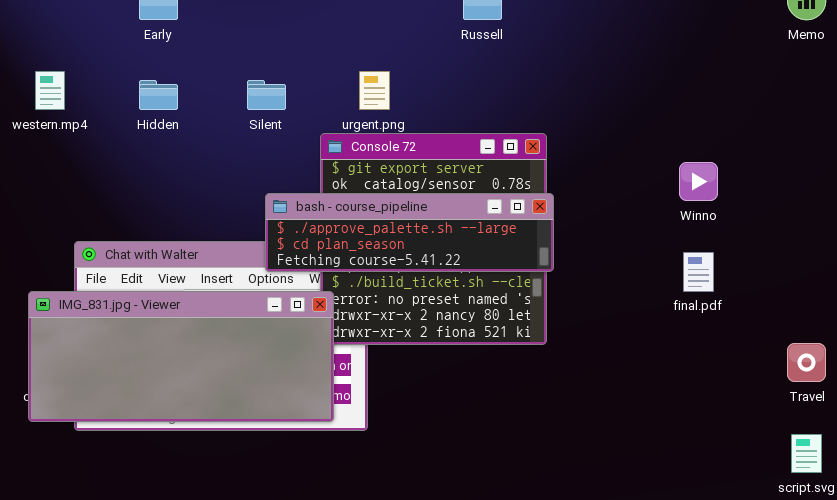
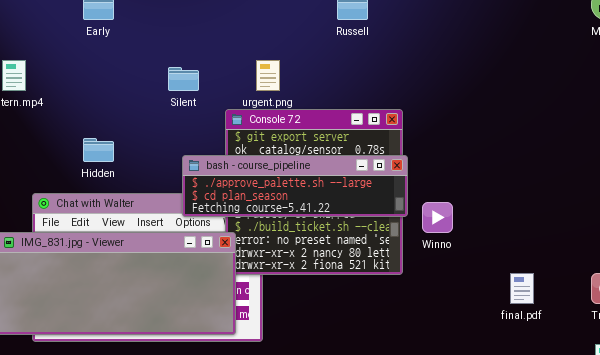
Hidden: [139,80,178,110] -> [83,138,114,162], moved
Winno: [679,162,718,201] -> [422,202,453,233], moved
final.pdf: [683,252,714,292] -> [510,273,534,304], moved

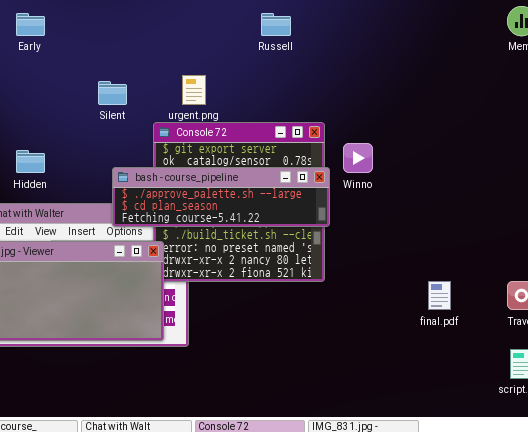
Winno: [422,202,453,233] -> [343,143,373,173], moved

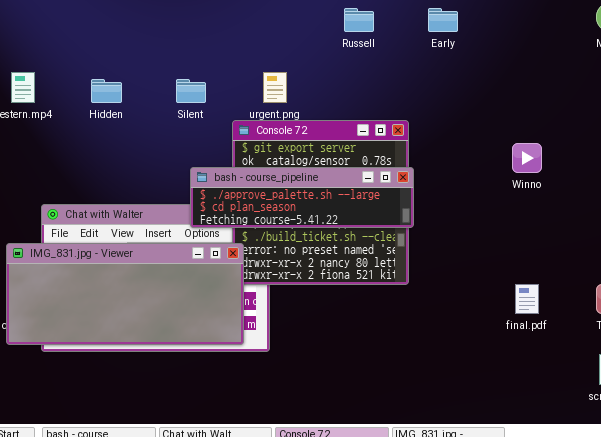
Early: [16,13,45,36] -> [428,8,458,32], moved
Winno: [343,143,373,173] -> [512,143,542,173], moved
Hidden: [16,150,45,173] -> [91,79,122,103], moved

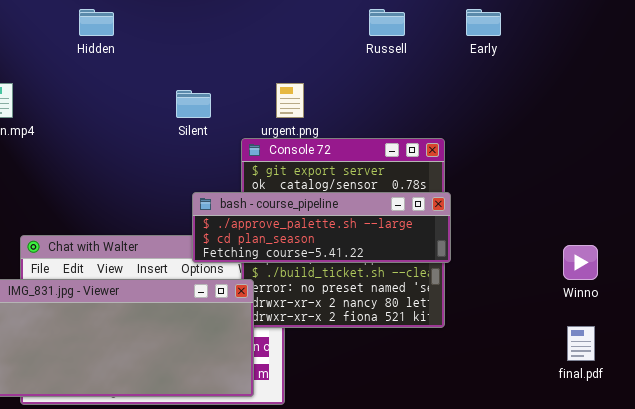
Hidden: [91,79,122,103] -> [79,9,114,36], moved
Winno: [512,143,542,173] -> [563,245,598,280], moved

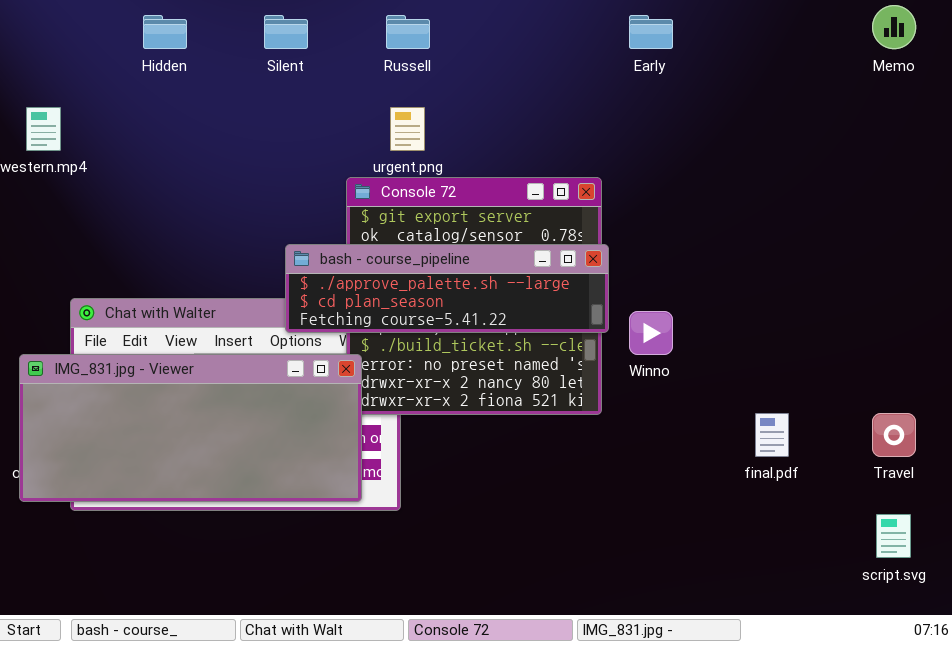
Russell: [369,9,405,36] -> [386,15,430,49], moved
Silent: [176,90,211,118] -> [264,15,308,49], moved
Winno: [563,245,598,280] -> [629,311,673,355], moved

